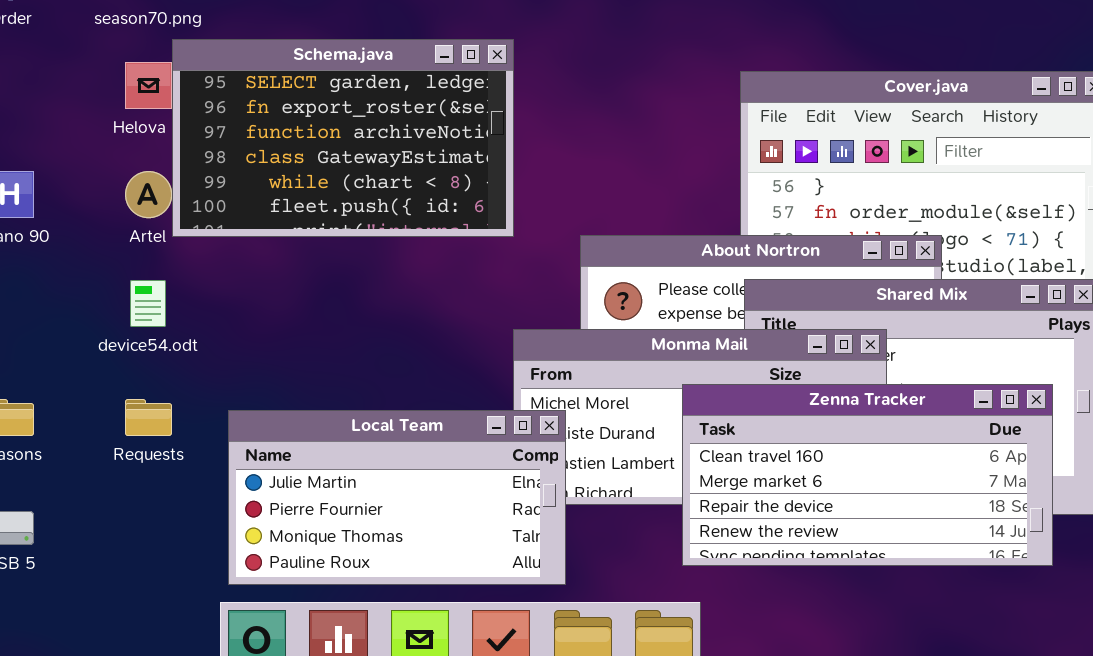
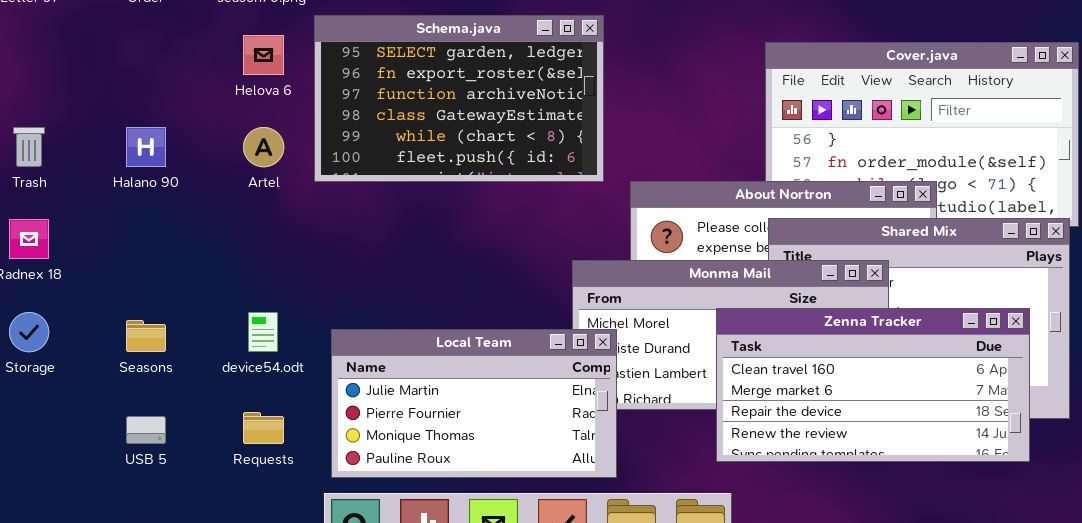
Schema.java: [172,39,514,237] -> [314,15,604,182], moved
device54.odt: [130,280,166,327] -> [248,312,278,352], moved
Requests: [125,399,172,436] -> [243,412,284,444], moved

